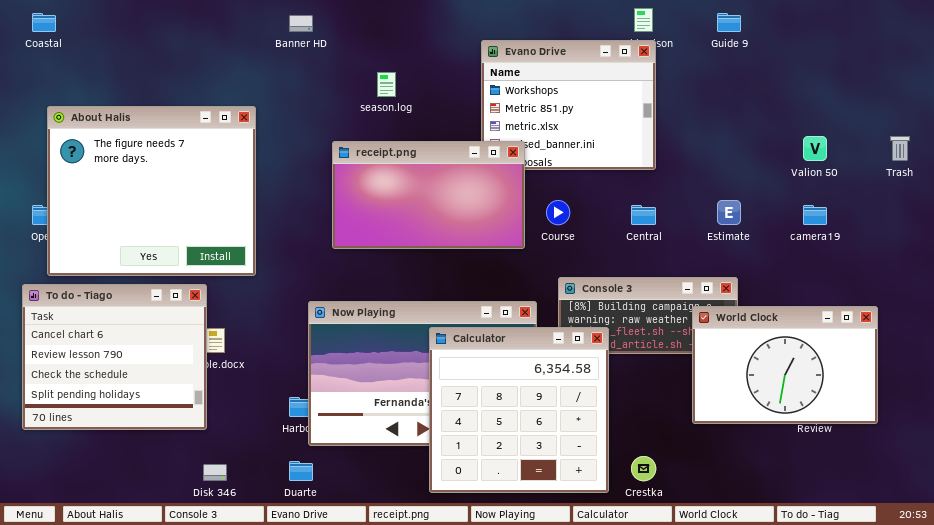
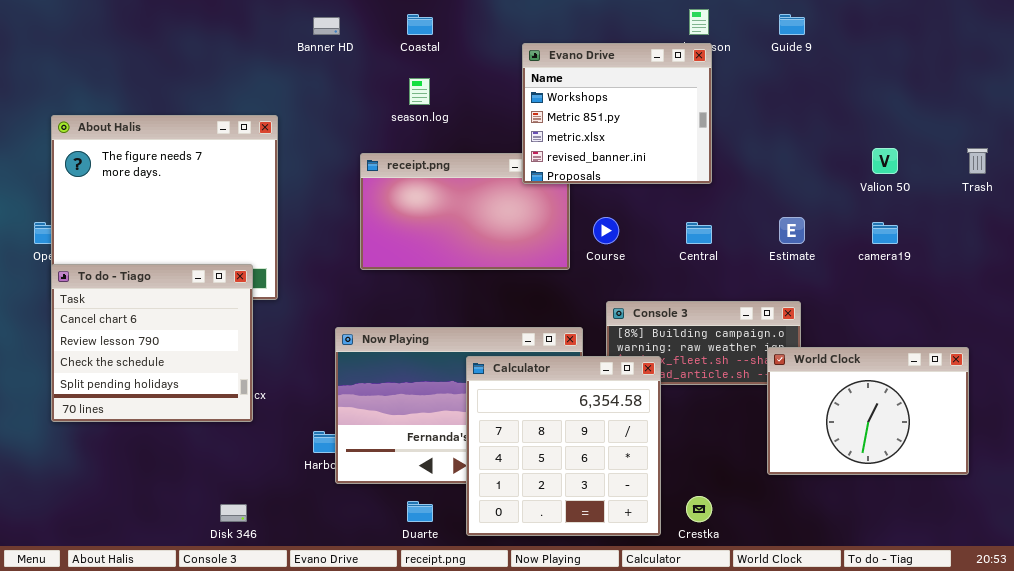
Coastal: [32,13,56,32] -> [407,14,433,35], moved
Evano Drive: [481,40,656,170] -> [522,43,712,184], raised
To do - Tiago: [22,284,207,430] -> [51,264,253,422], moved
World Clock: [692,306,878,424] -> [767,347,969,475], moved
Duarte: [289,461,313,481] -> [407,501,433,522], moved

